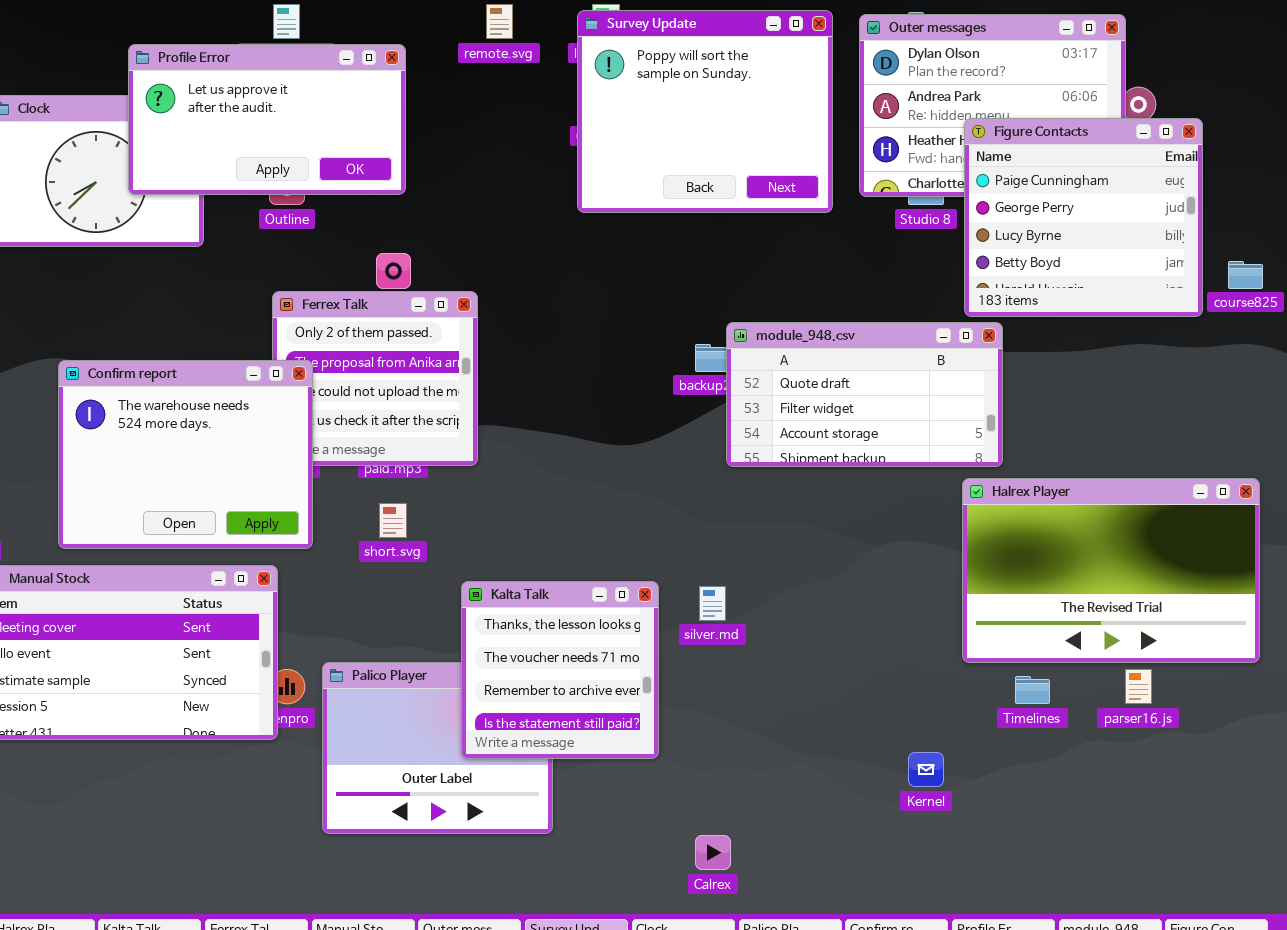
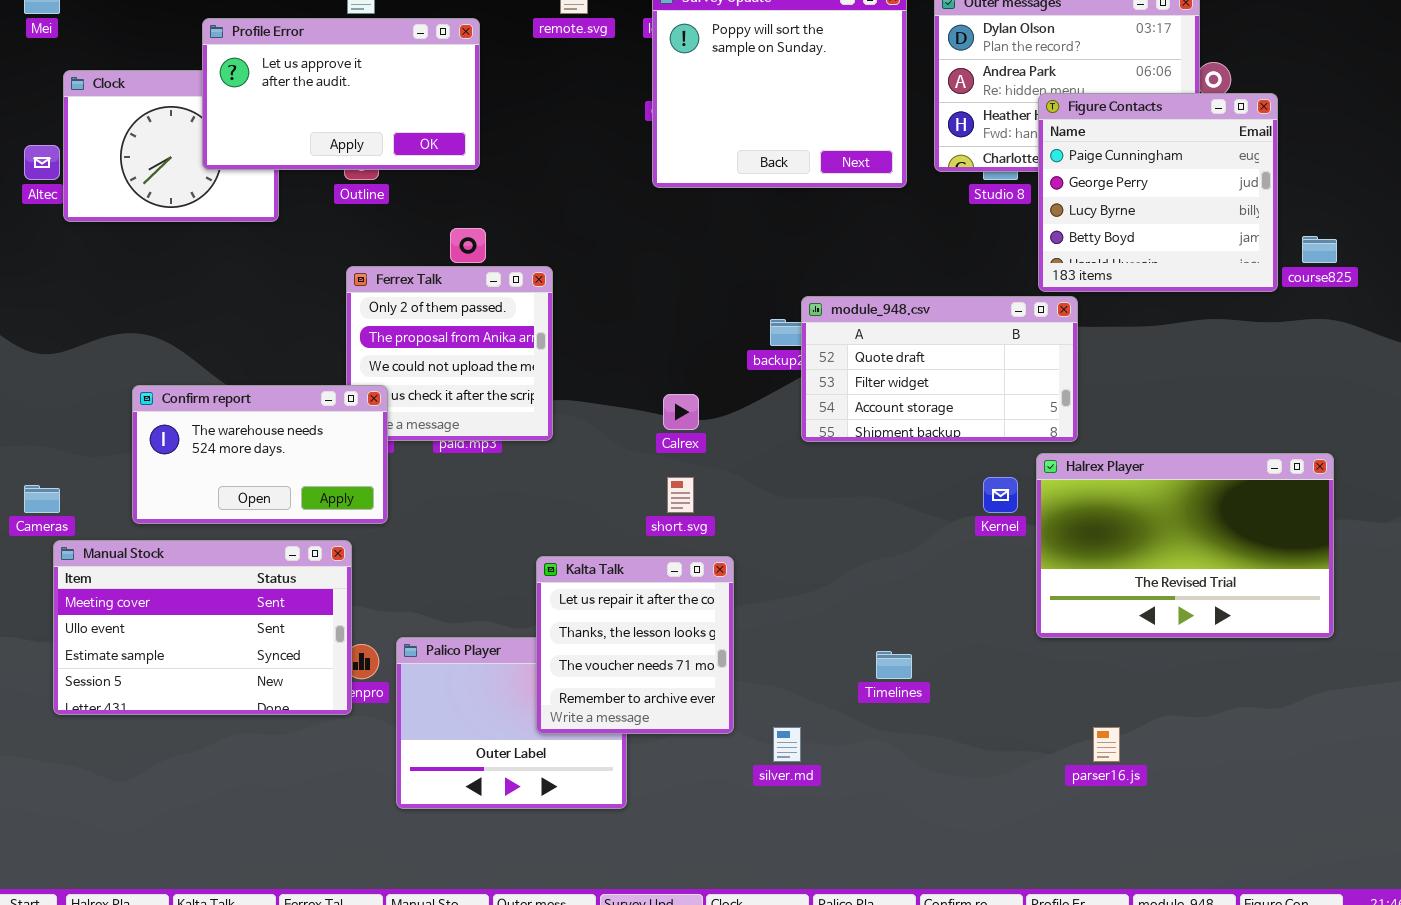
Confirm report: [58,360,313,549] -> [132,385,388,524], resized
short.svg: [379,503,407,538] -> [667,477,694,513], moved
Kalta Talk: [461,581,659,759] -> [536,556,734,734], scrolled up 1 row
silver.md: [699,586,726,621] -> [773,727,801,762], moved
parser16.js: [1125,669,1152,704] -> [1093,727,1120,762], moved
Timelines: [1015,676,1050,704] -> [876,651,912,679], moved
Kernel: [908,752,944,787] -> [983,477,1018,513], moved
Calrex: [695,835,731,870] -> [663,394,699,430], moved

